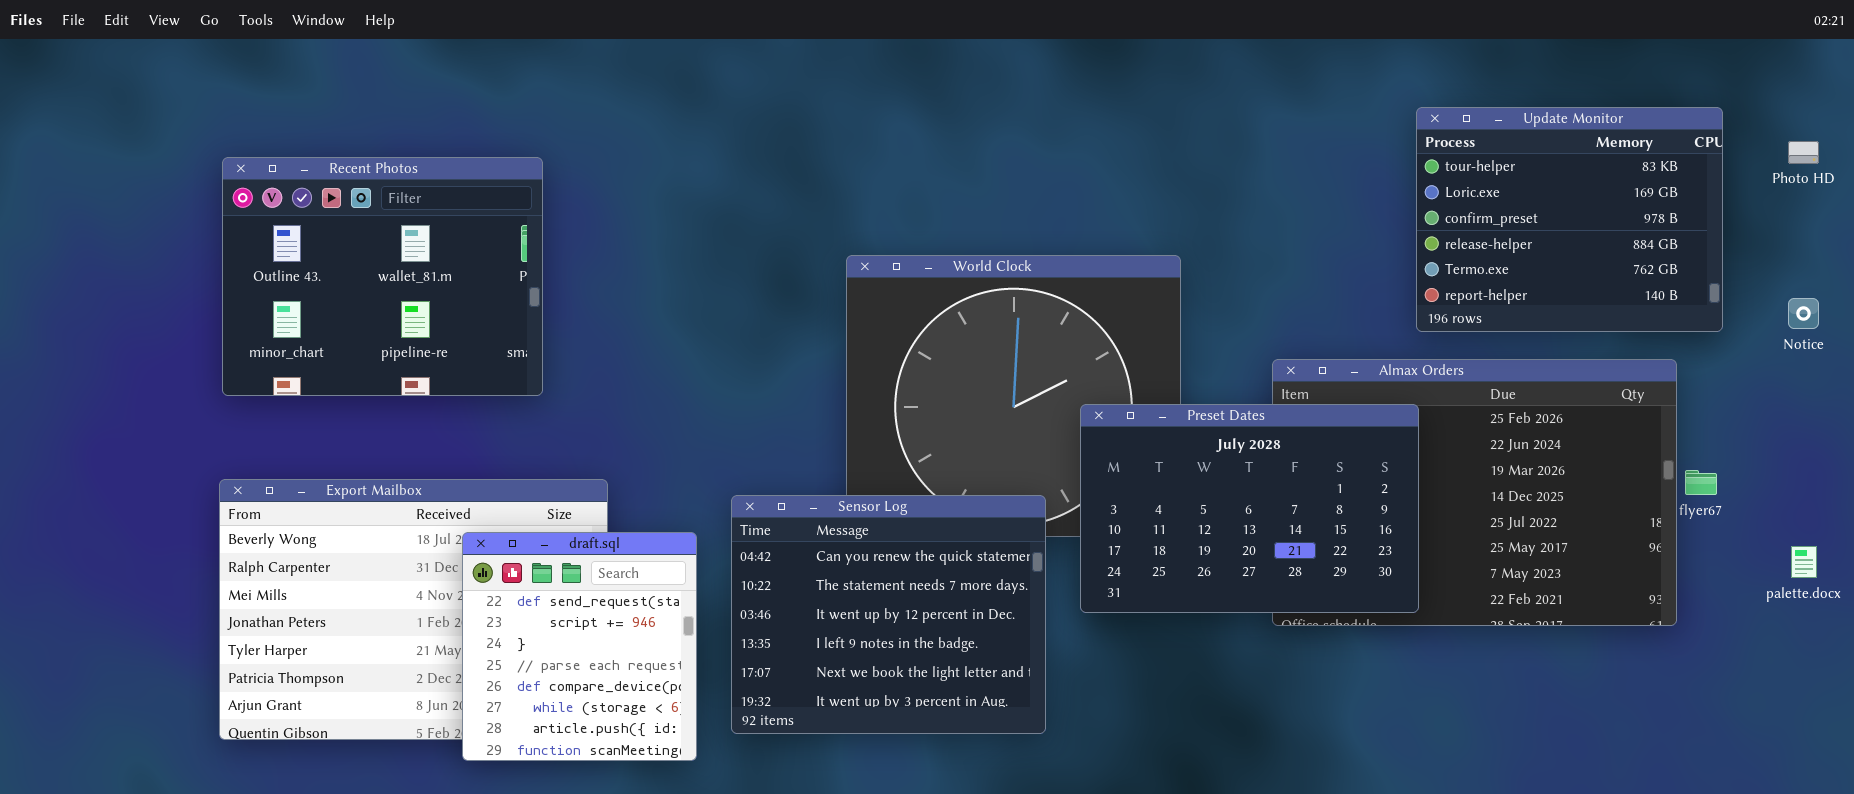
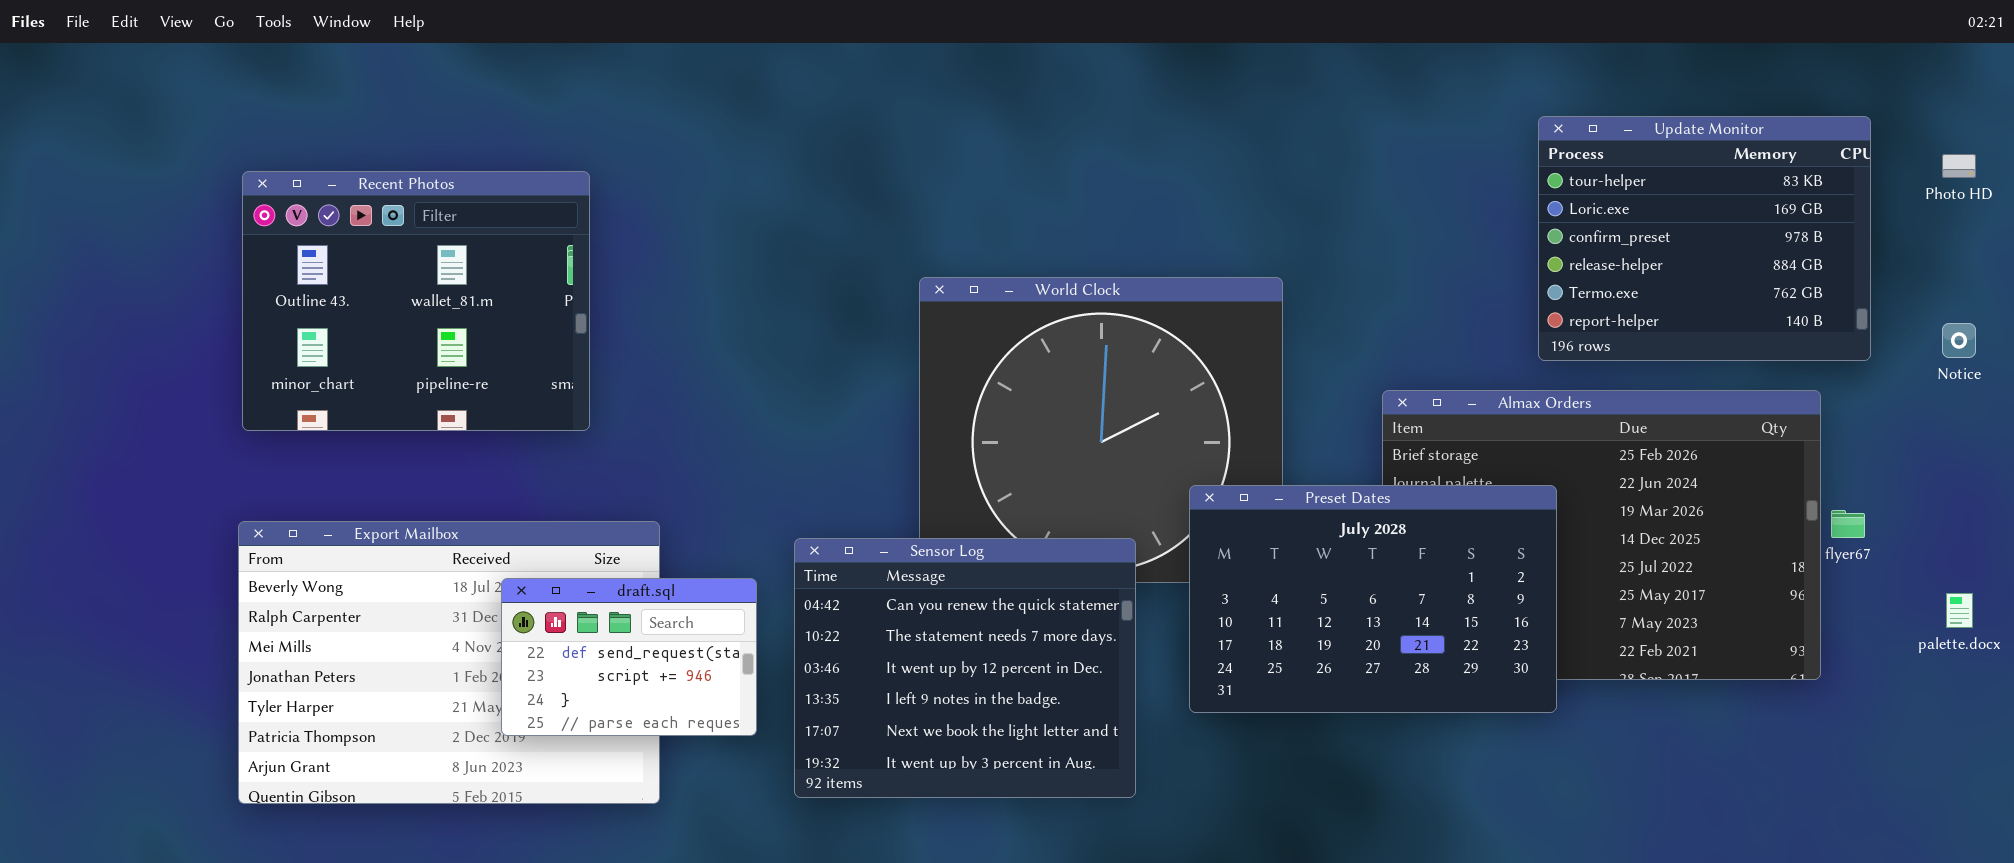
Preset Dates: [1080,404,1419,613] -> [1189,485,1557,713], moved
draft.sql: [462,532,697,761] -> [501,578,757,736], resized

